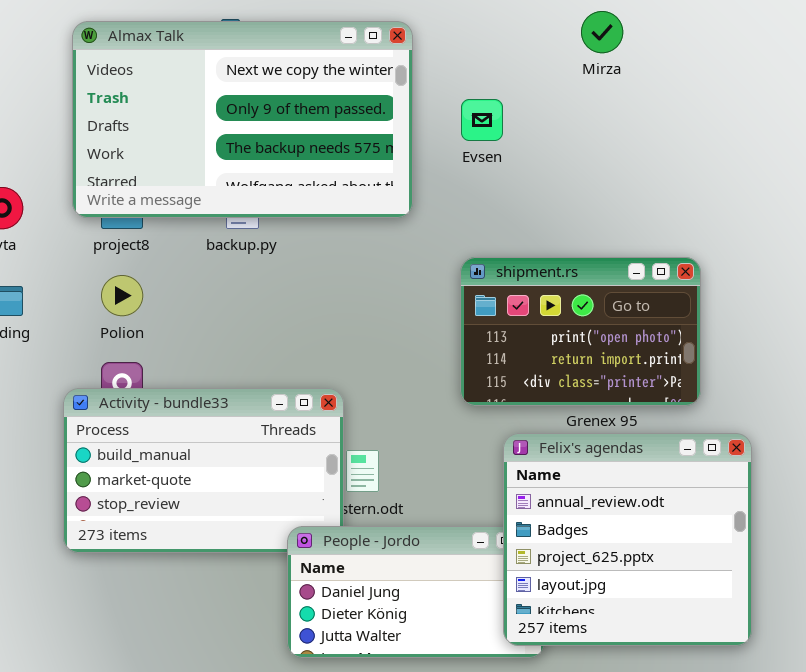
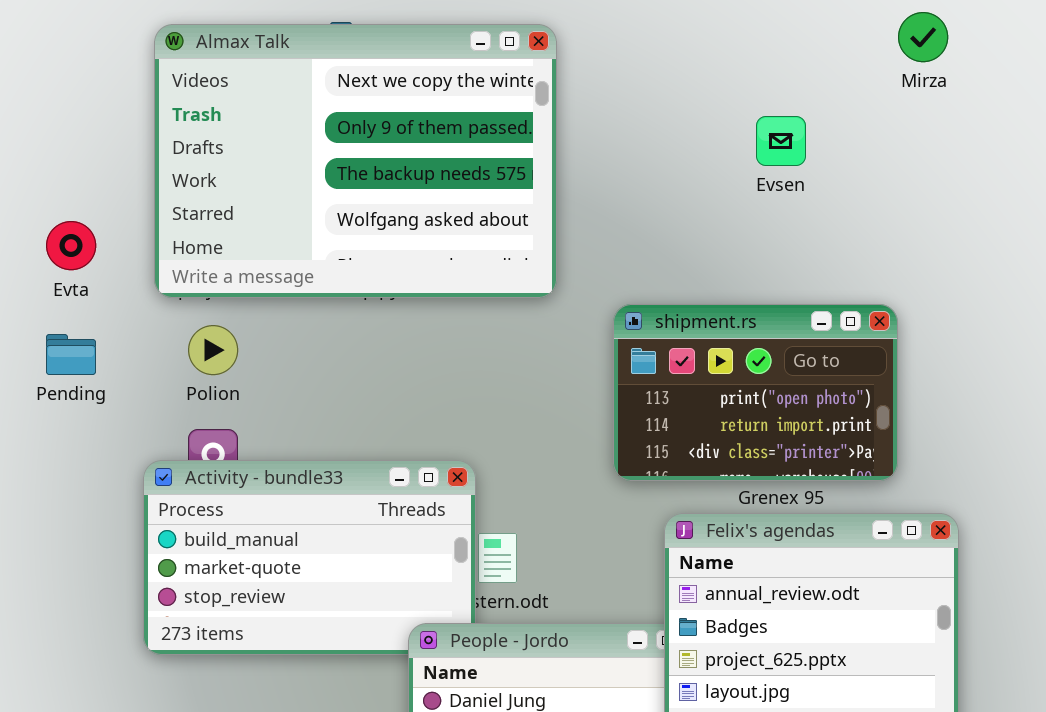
Mirza: [581,11,623,53] -> [898,12,948,62], moved
Almax Talk: [72,21,413,218] -> [154,24,557,298], resized
Evsen: [461,99,503,141] -> [756,116,806,166], moved

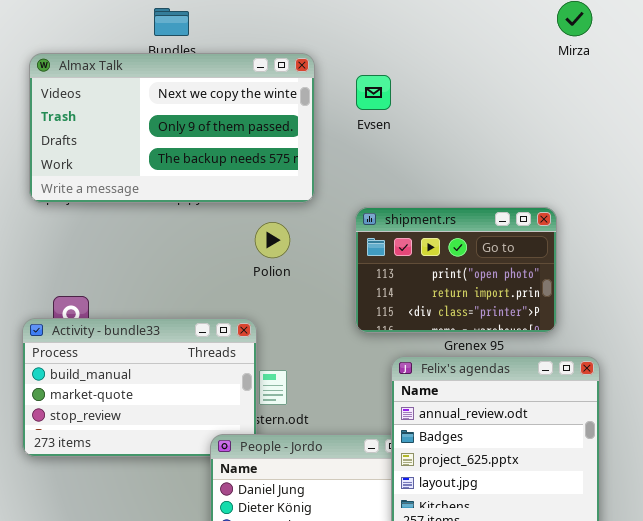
Almax Talk: [154,24,557,298] -> [29,53,315,203], resized
Evsen: [756,116,806,166] -> [356,75,391,110], moved
Polion: [188,325,238,375] -> [255,222,290,258], moved

